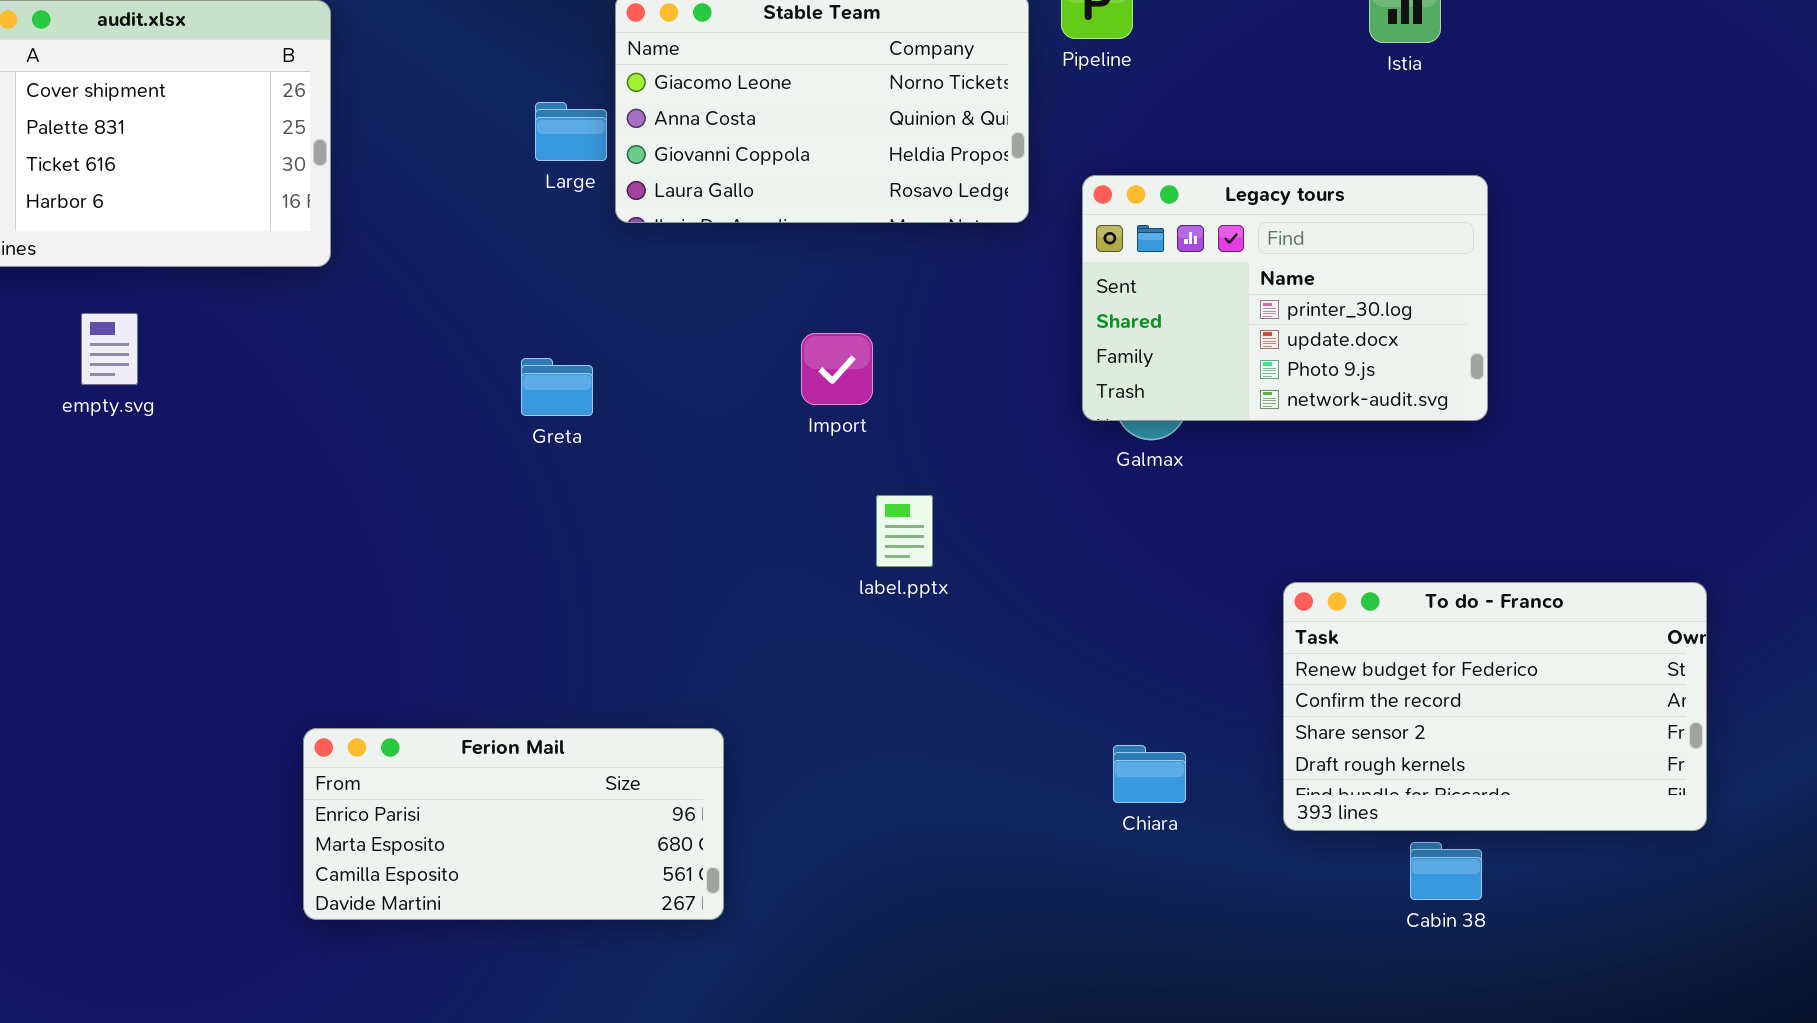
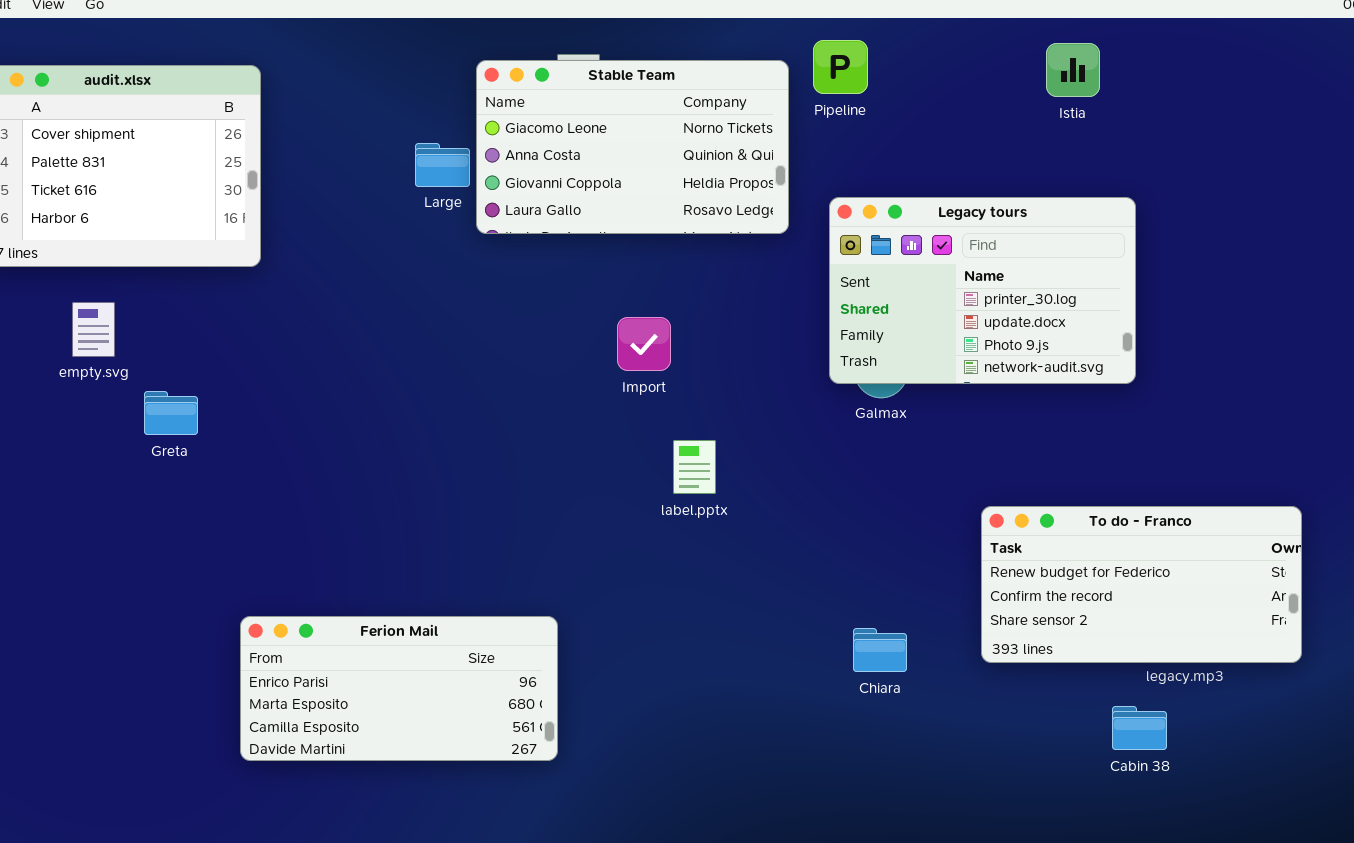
Greta: [521,358,593,416] -> [144,391,198,435], moved
To do - Franco: [1283,582,1707,831] -> [981,506,1302,663], resized
Cabin 38: [1410,842,1482,900] -> [1112,706,1167,750], moved

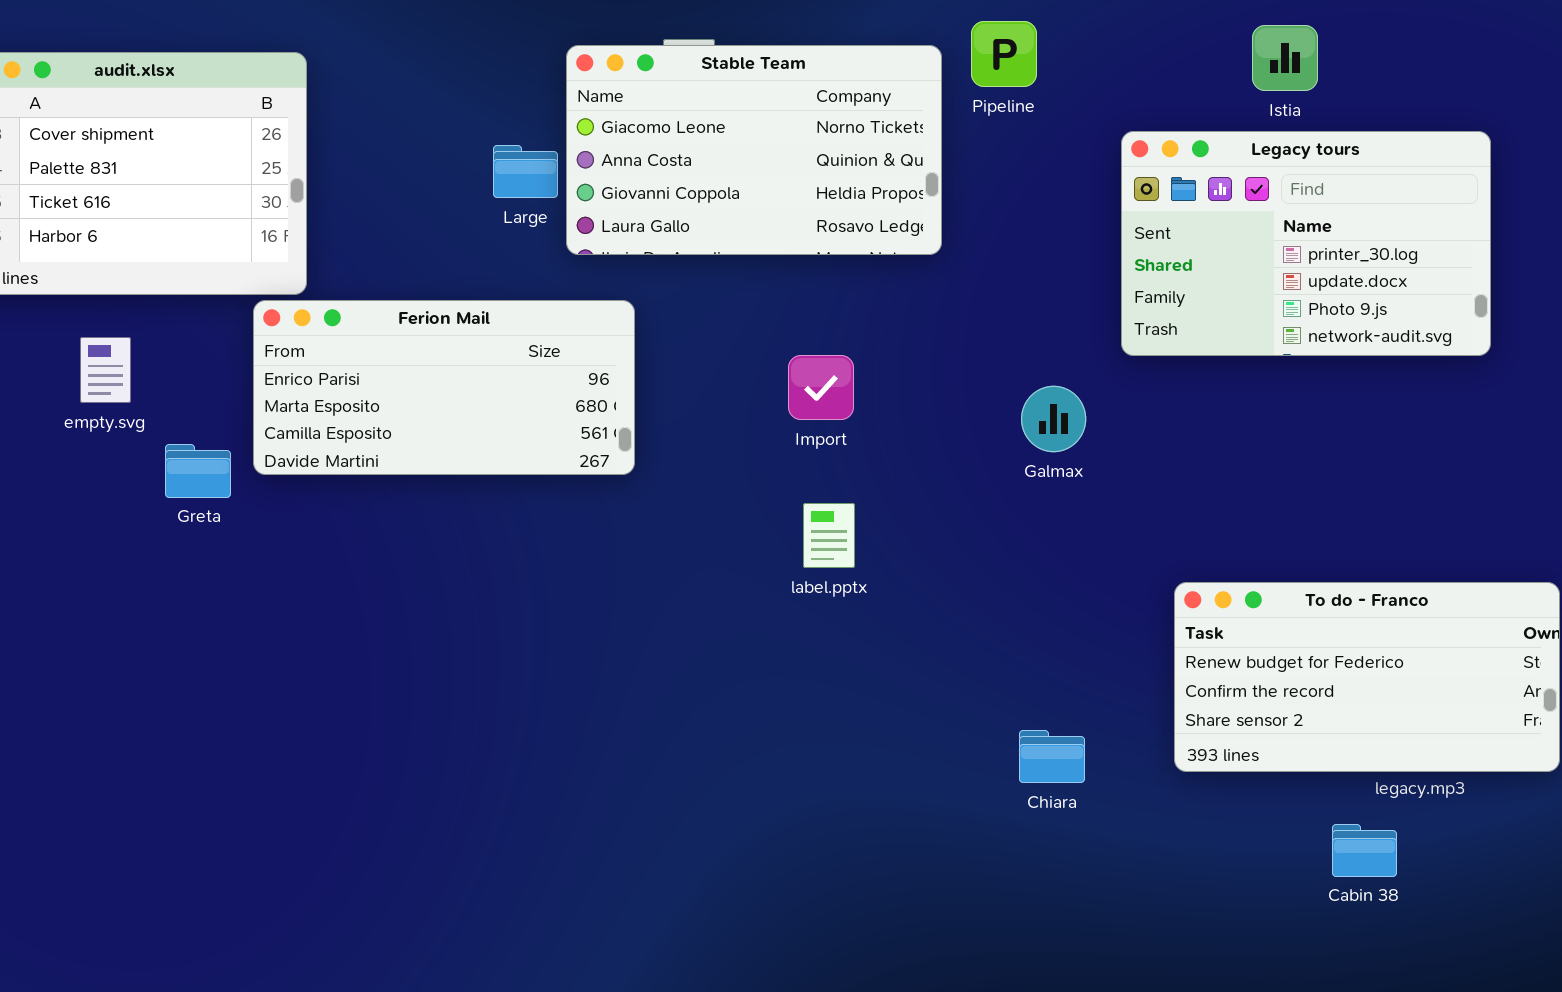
Legacy tours: [829,197,1136,384] -> [1121,131,1491,356], moved
Import: [617,317,671,371] -> [788,355,854,420], moved
Ferion Mail: [240,616,558,761] -> [253,300,635,475], moved

